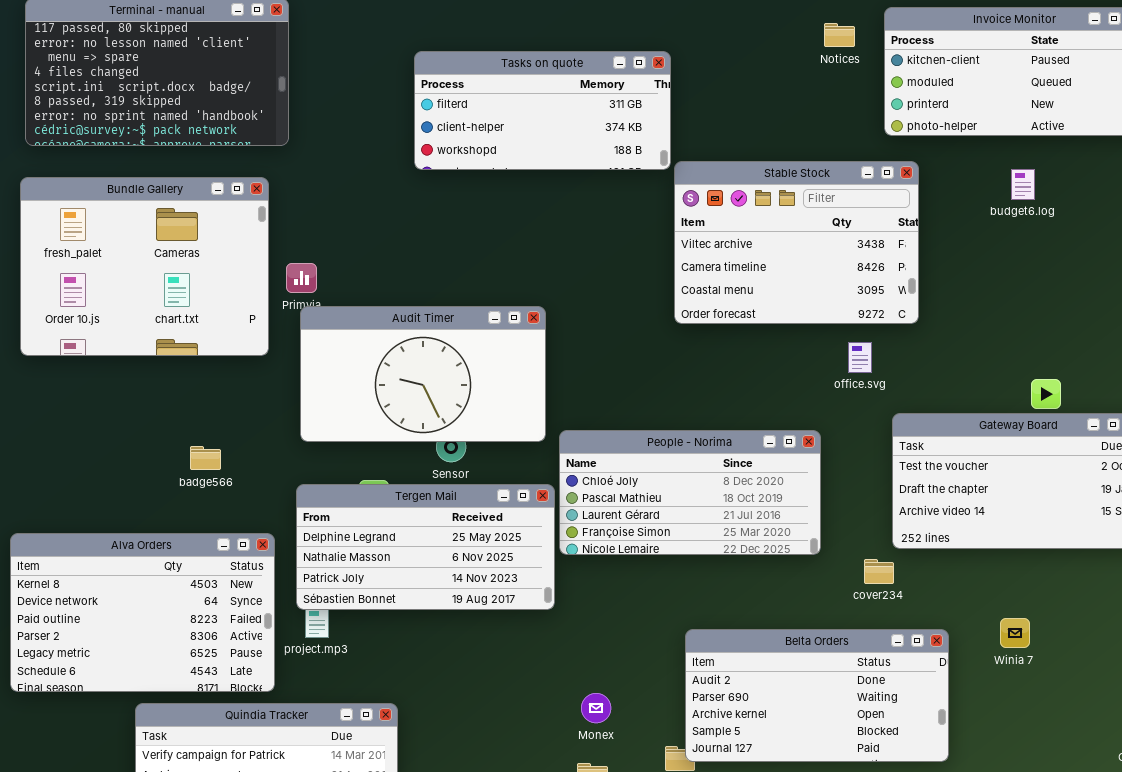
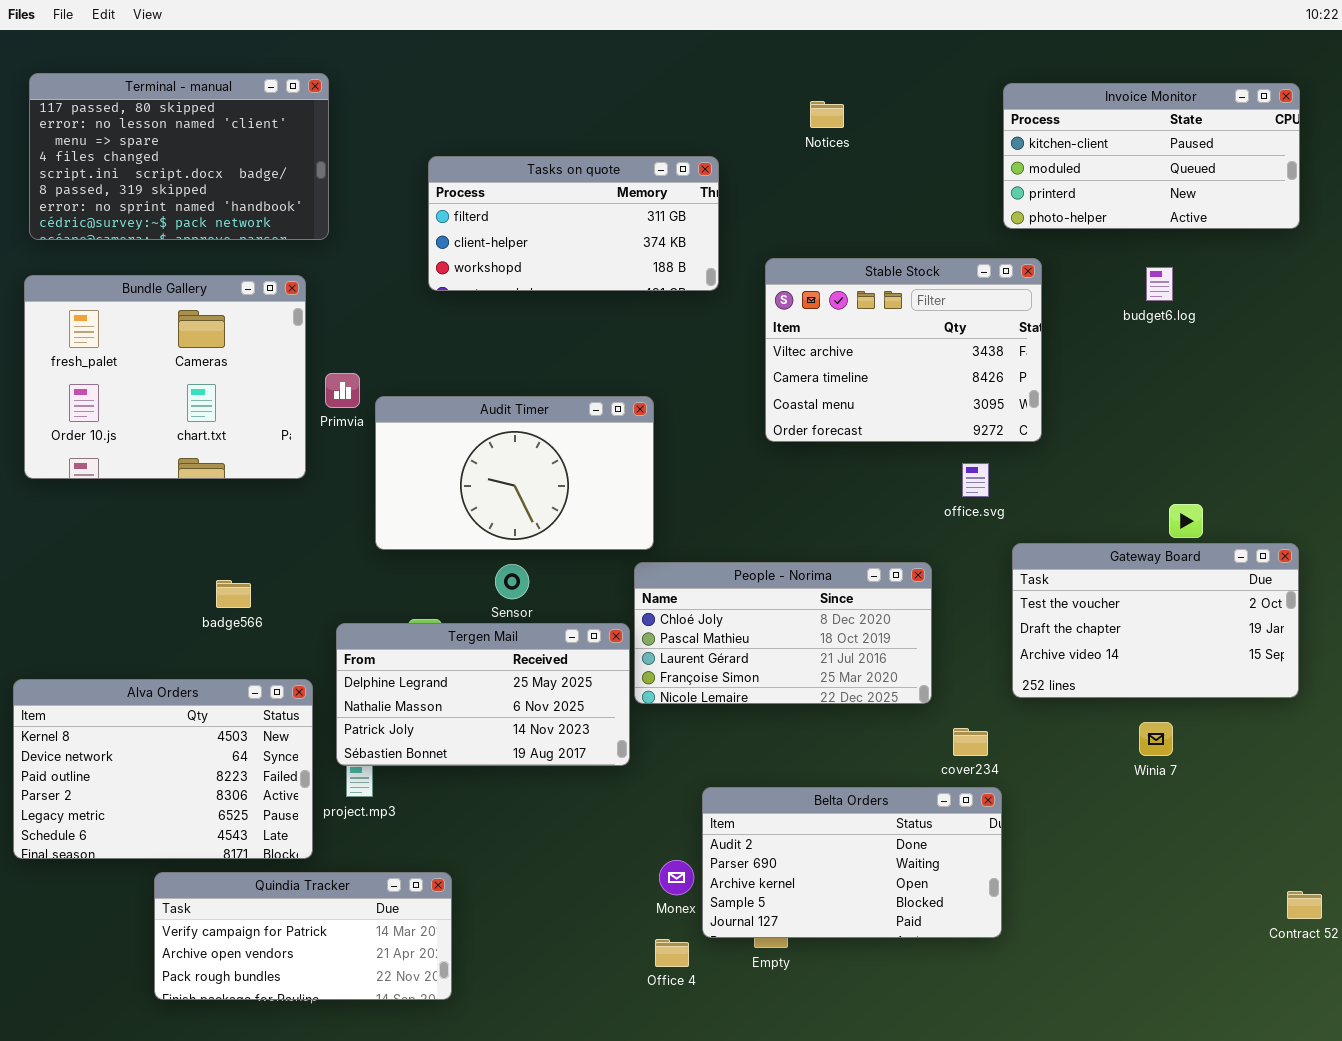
Notices: [824,23,855,47] -> [810,101,844,128], moved
Tasks on quote: [414,51,671,170] -> [428,156,719,291], moved
Audit Timer: [300,306,546,442] -> [375,396,654,550], moved
cover234: [864,559,894,584] -> [953,728,988,756], moved
Winia 7: [1000,618,1030,648] -> [1139,722,1173,756], moved
Belta Orders: [685,629,949,762] -> [702,787,1002,938], moved

